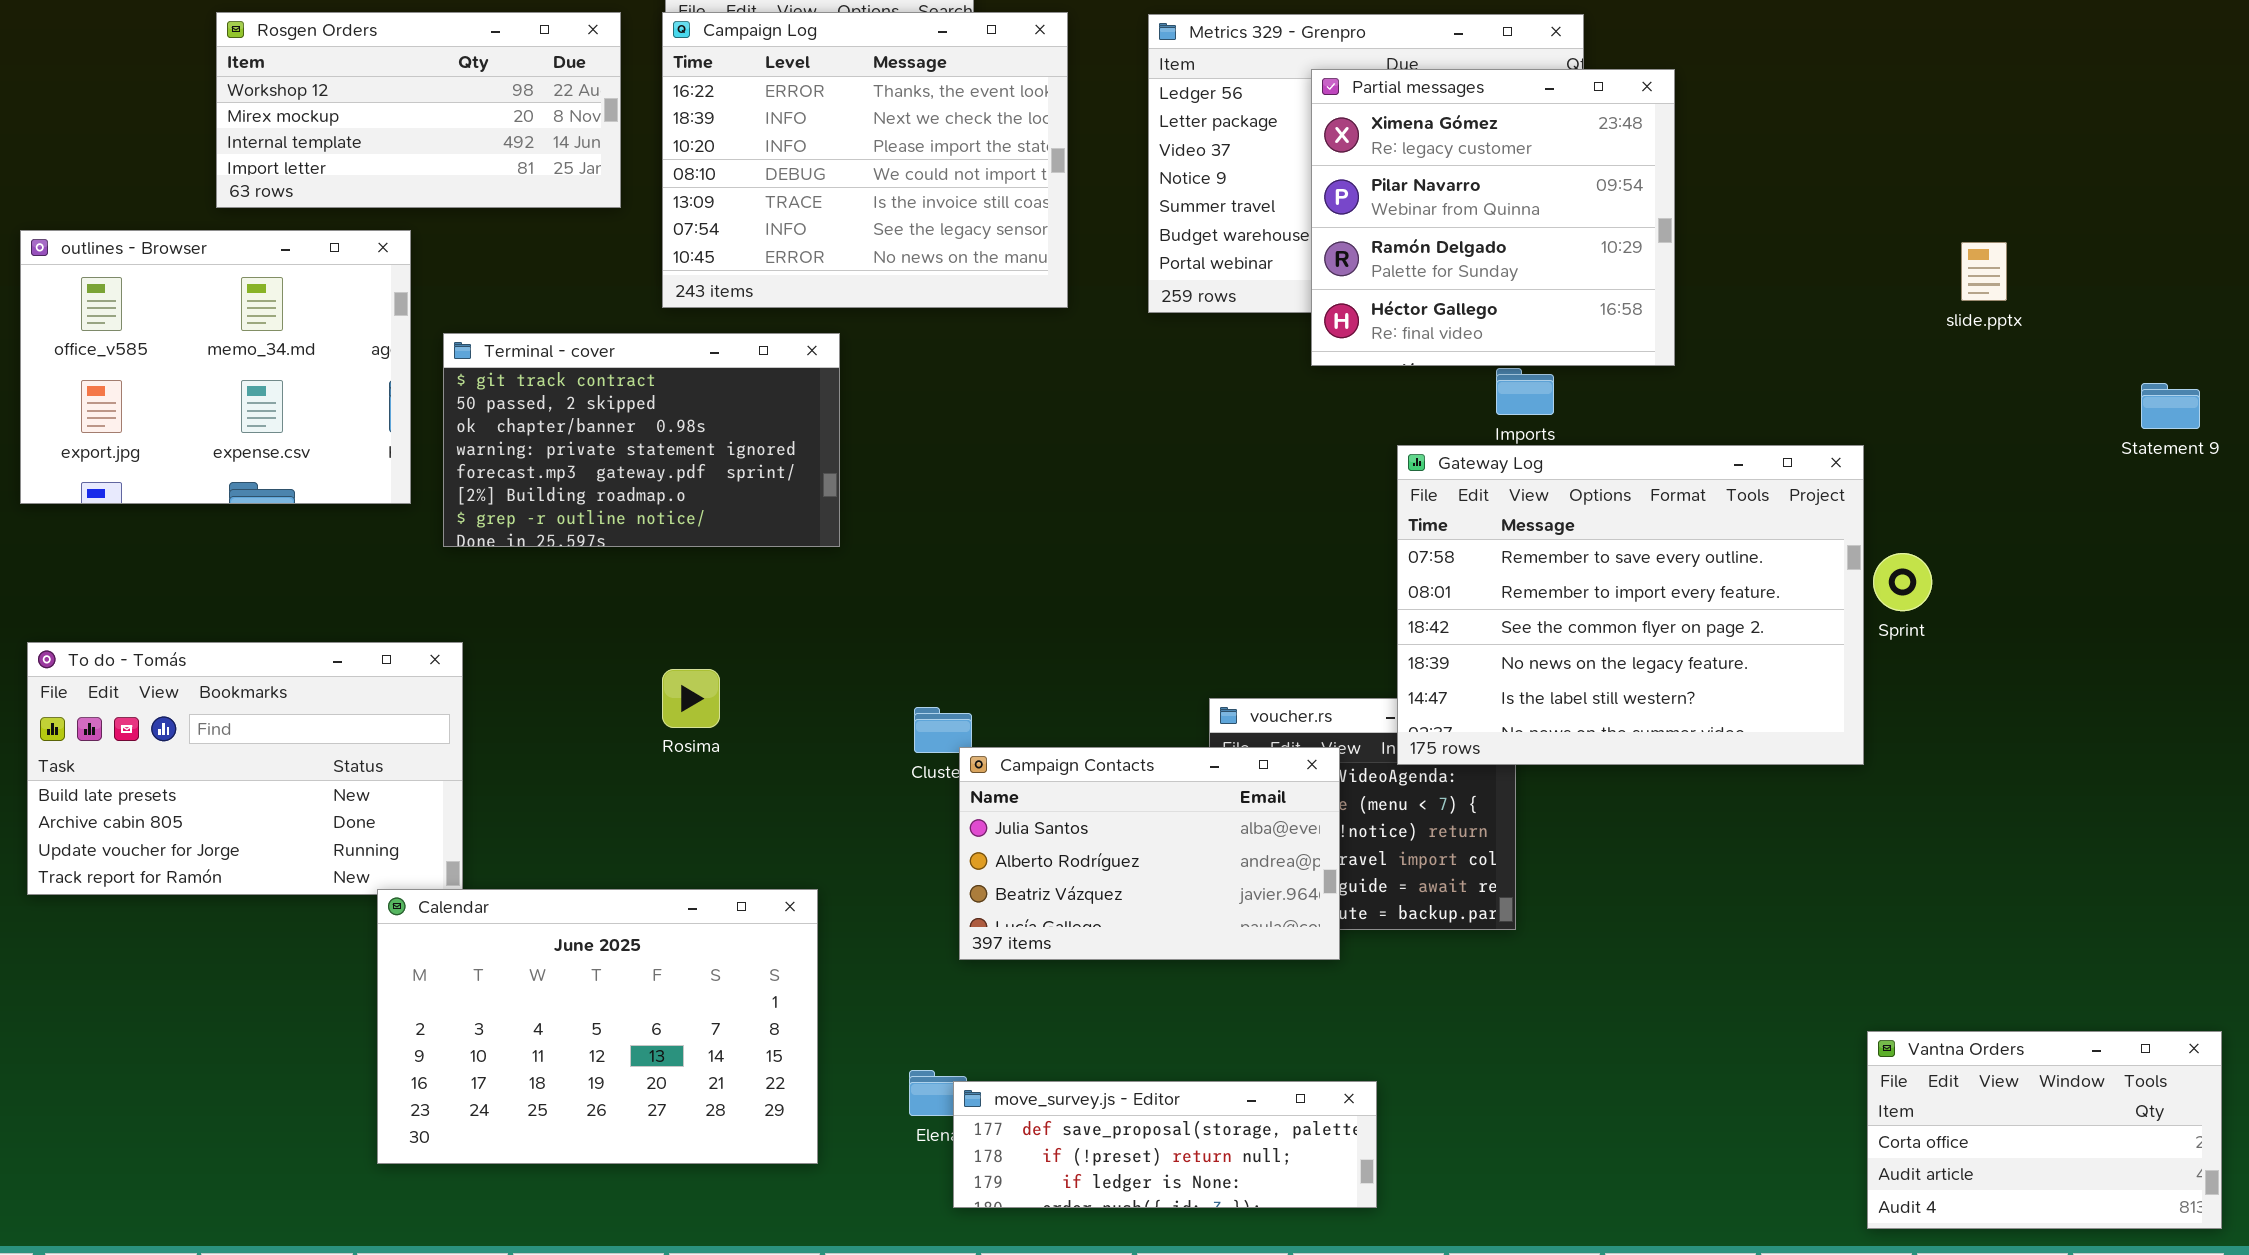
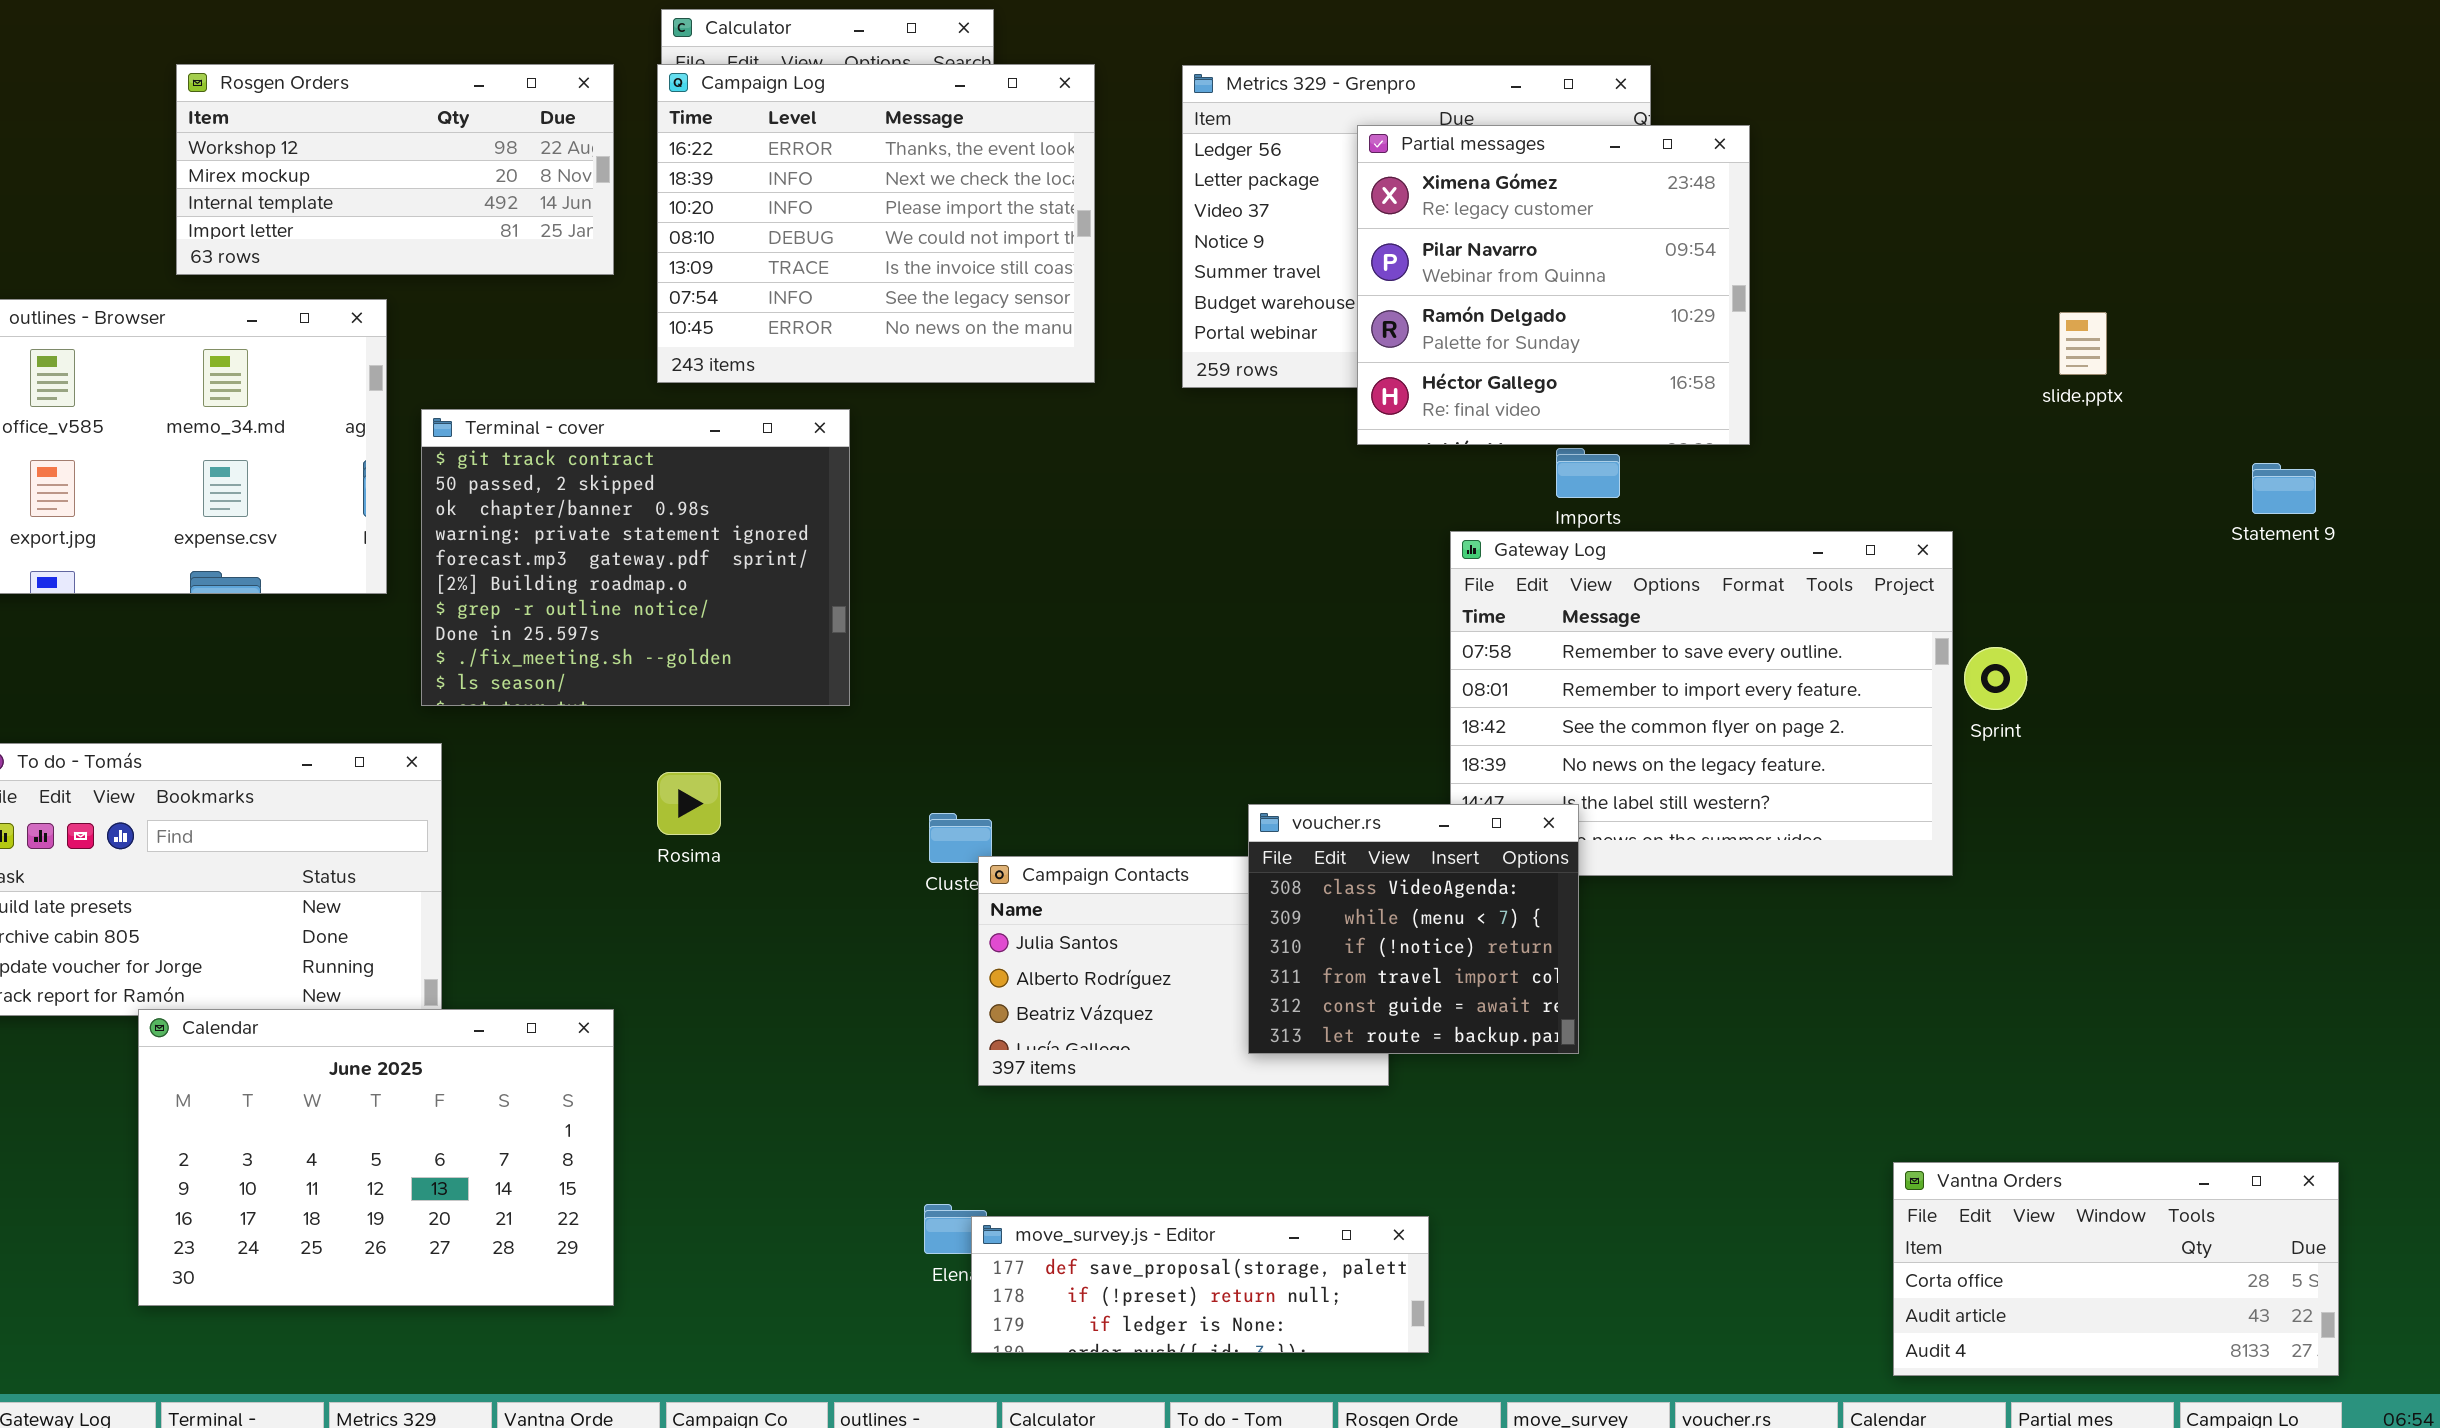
Terminal - cover: [443,333,840,547] -> [421,409,850,706], resized
voucher.rs: [1209,698,1516,930] -> [1248,804,1579,1054], raised
Calendar: [377,889,818,1164] -> [138,1009,614,1306], moved
Vantna Orders: [1867,1031,2222,1229] -> [1893,1162,2339,1376], resized

